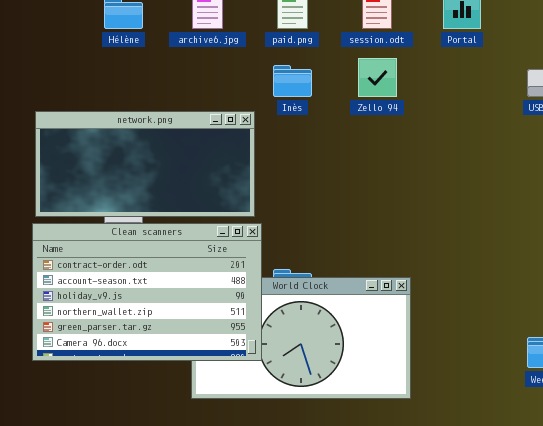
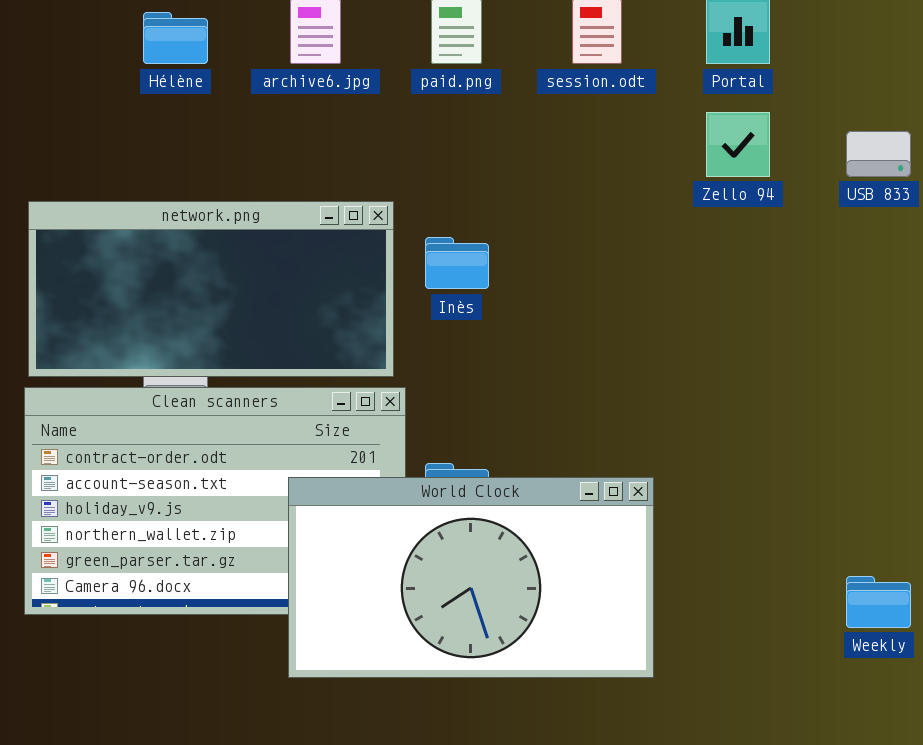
Zello 94: [358,58,397,97] -> [706,112,770,177], moved
Inès: [273,65,312,97] -> [425,237,489,289], moved
World Clock: [191,277,411,399] -> [288,477,654,678], raised

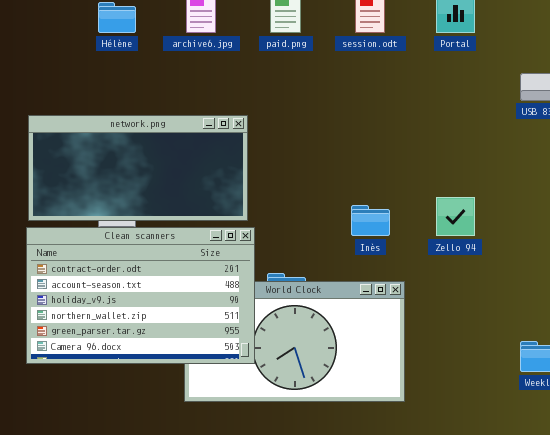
Zello 94: [706,112,770,177] -> [436,197,475,236], moved
Inès: [425,237,489,289] -> [351,205,390,236], moved
Clean scanners: [24,387,406,615] -> [26,227,255,364], raised

